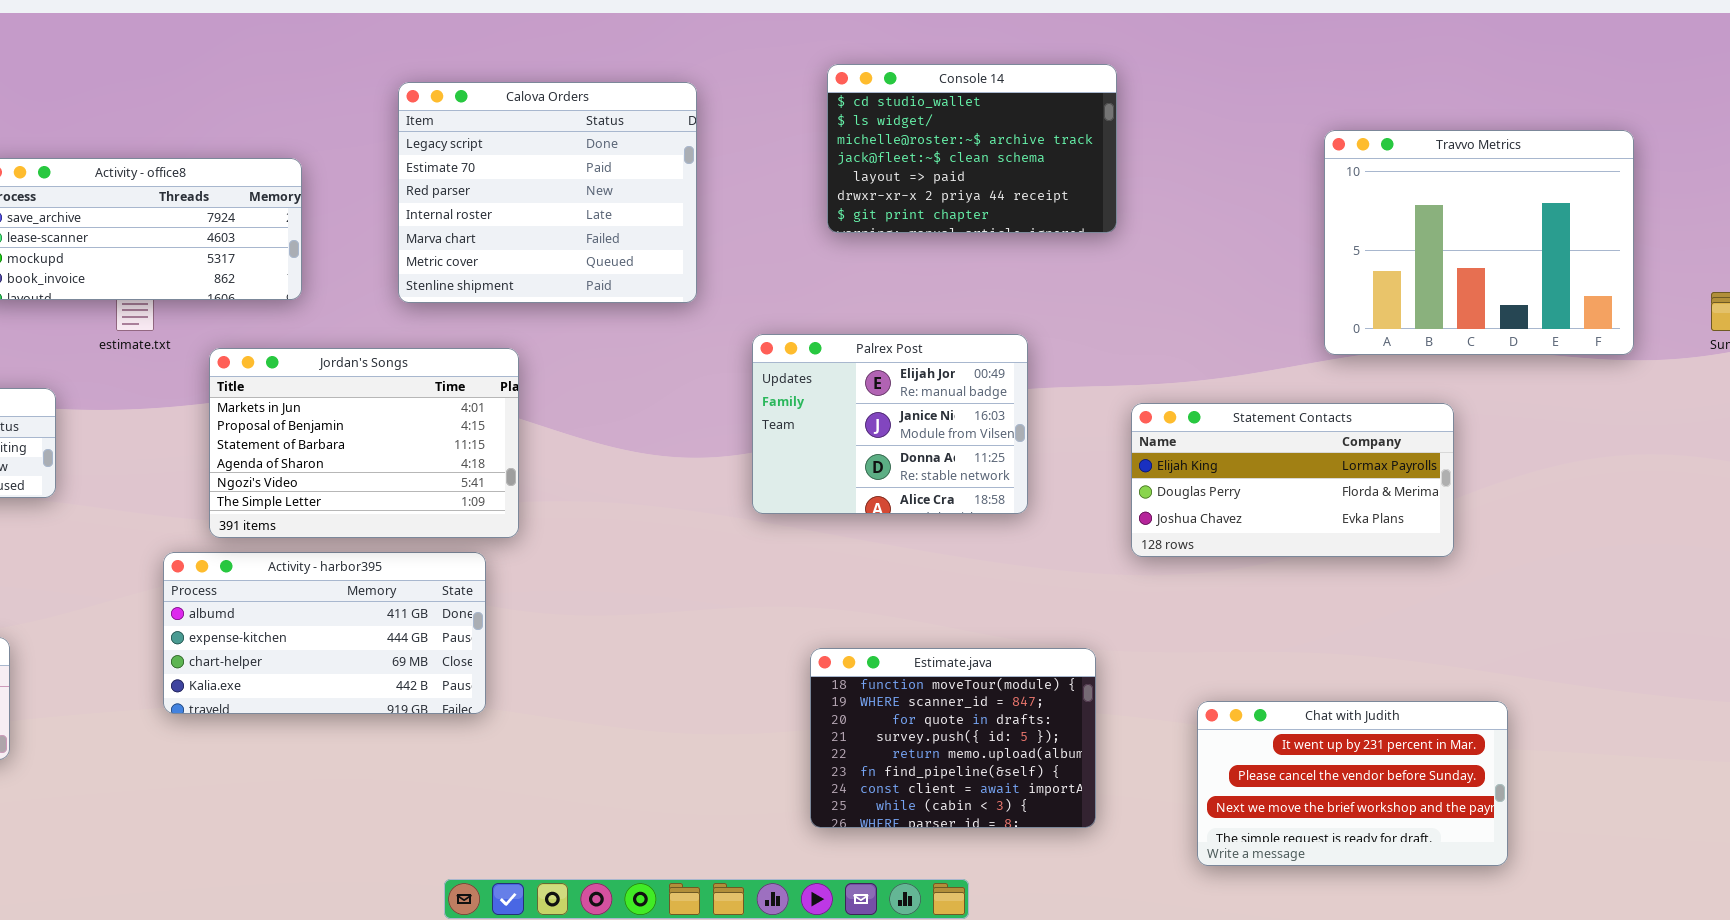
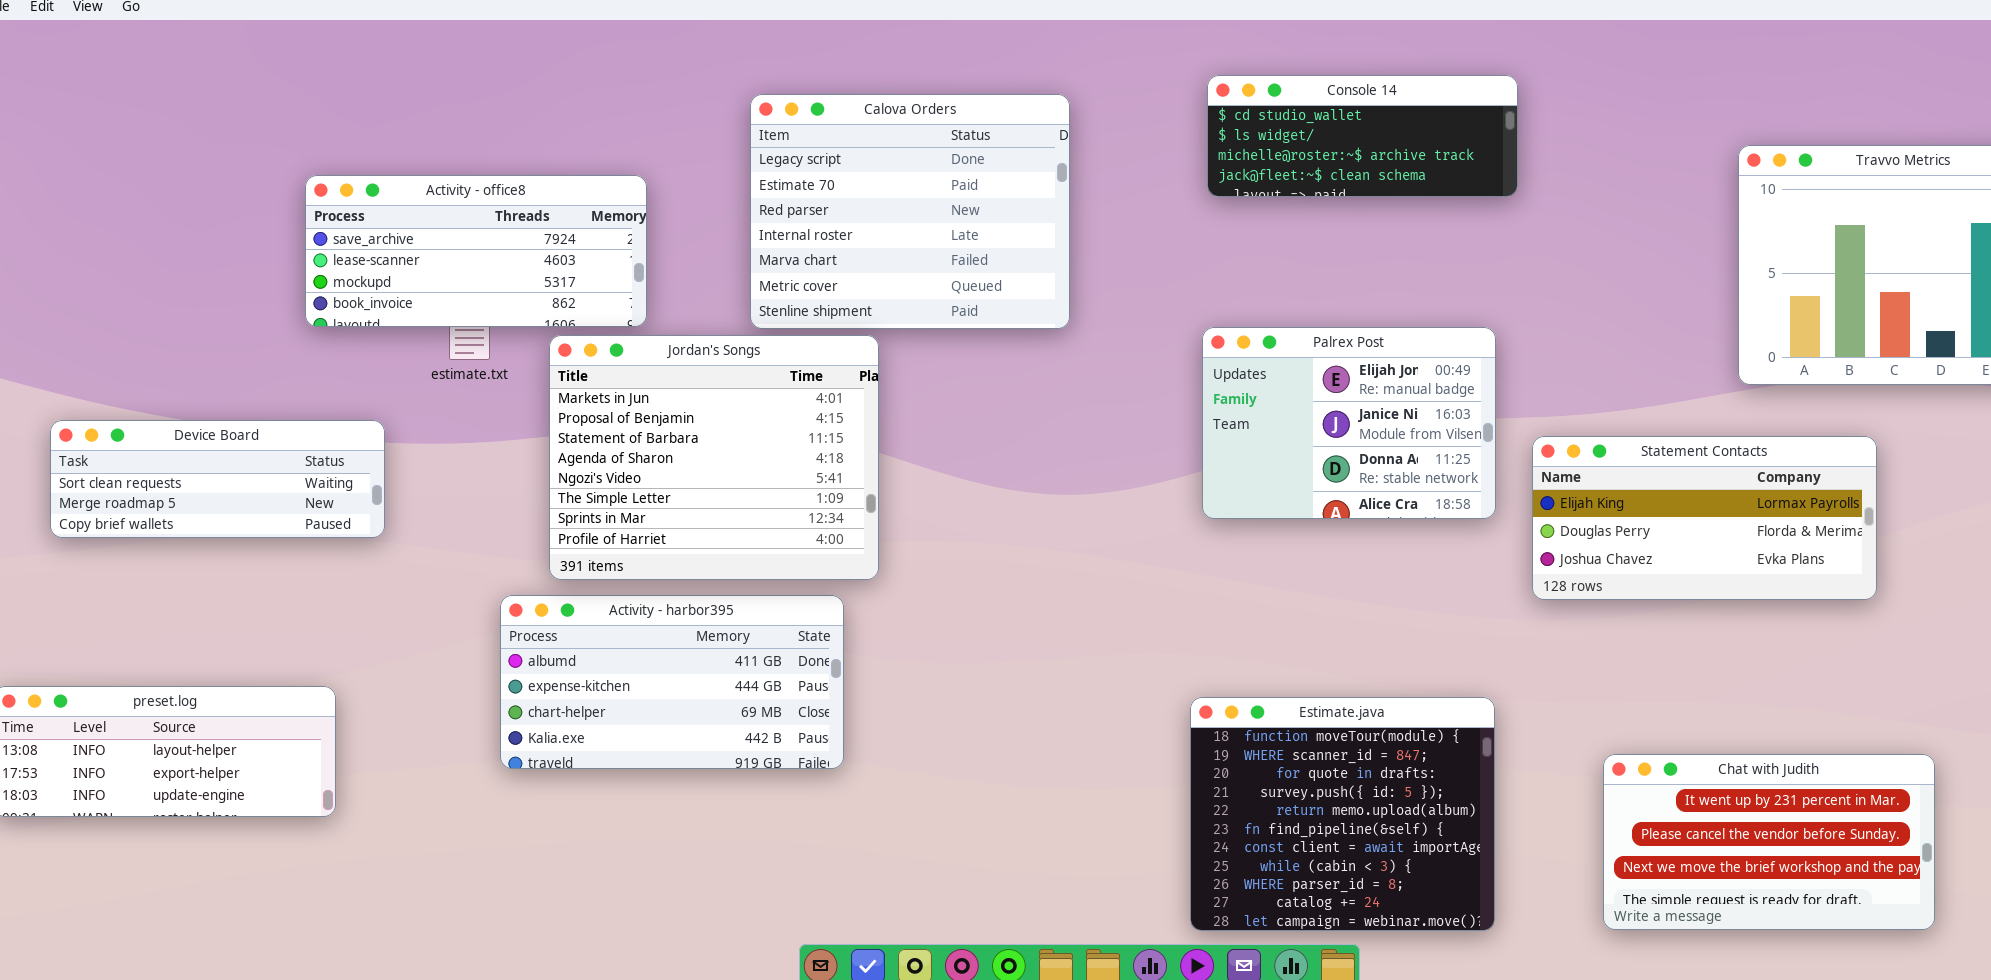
Console 14: [827,64,1117,233] -> [1207,75,1518,197], resized
Palrex Post: [752,334,1028,514] -> [1202,327,1496,519], moved
Jordan's Songs: [209,348,519,538] -> [549,335,879,580], resized
Estimate.java: [810,648,1096,828] -> [1190,697,1495,931], resized

